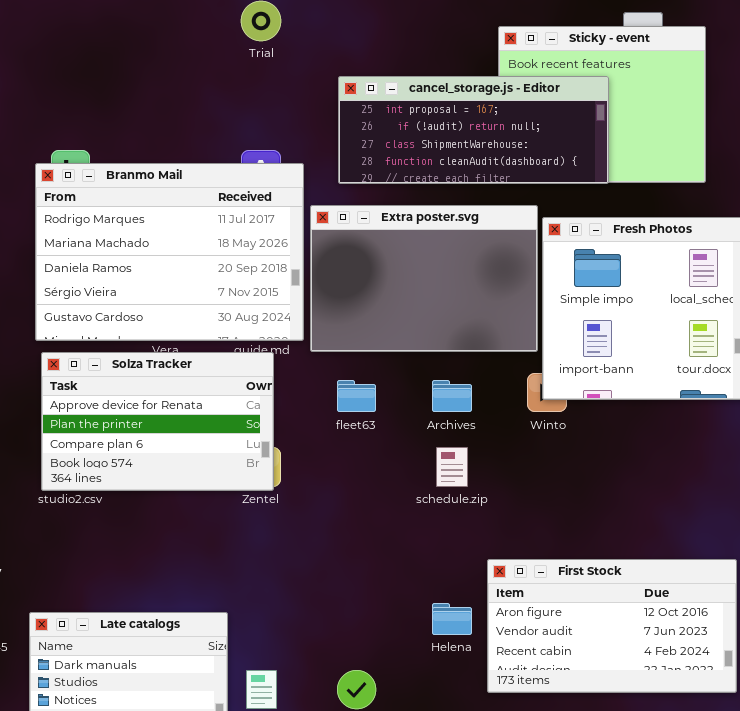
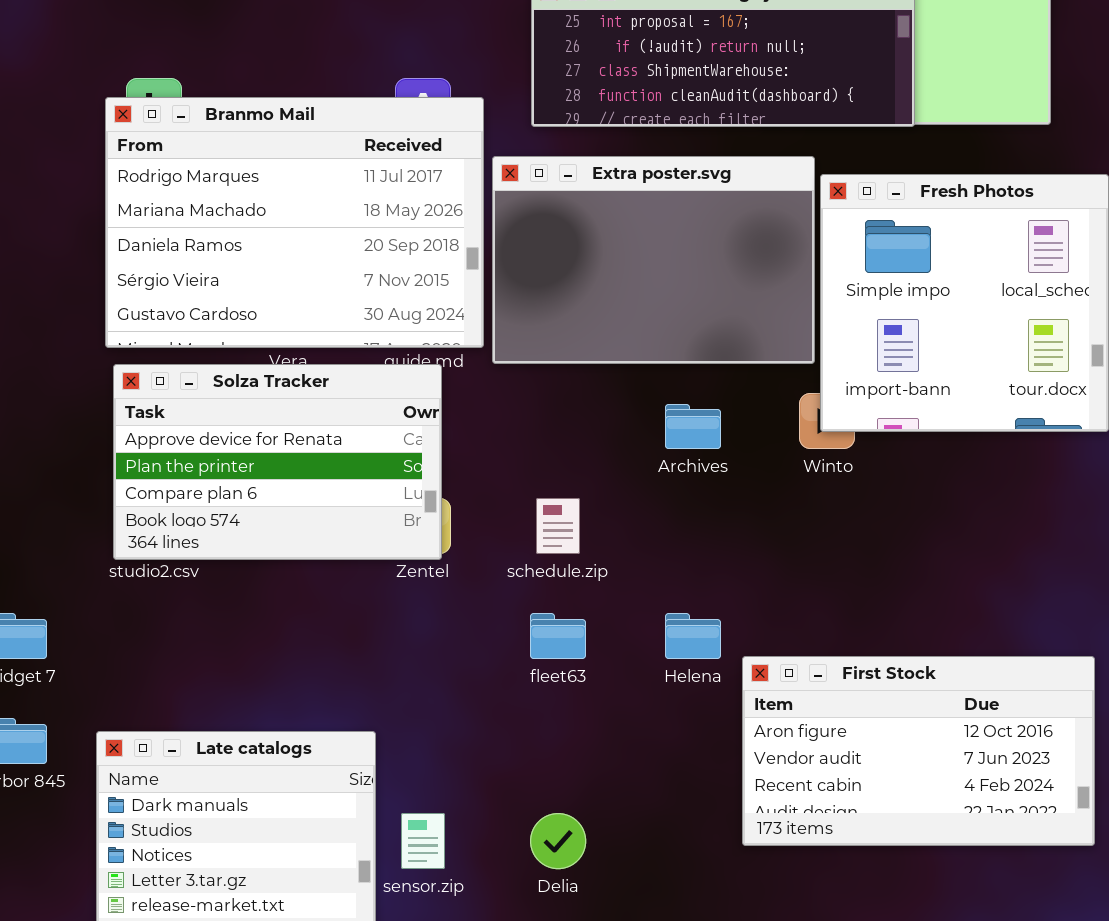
fleet63: [337,380,376,412] -> [530,613,586,659], moved
schedule.zip: [436,447,468,487] -> [536,498,580,554], moved
Helena: [432,603,472,635] -> [665,613,721,659], moved

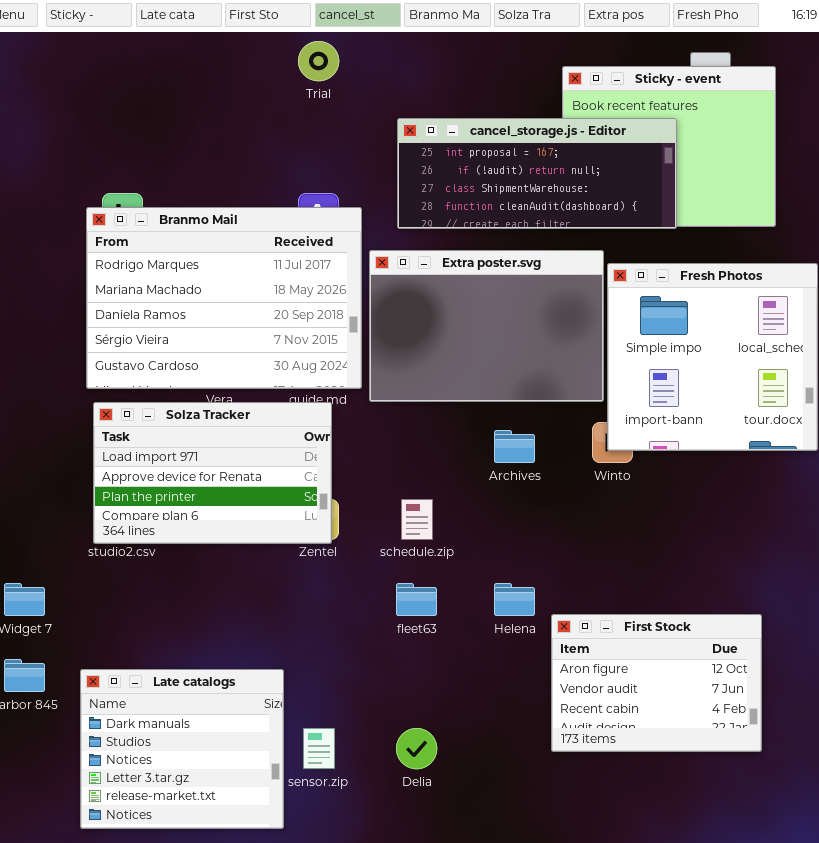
Solza Tracker: [113,364,442,560] -> [93,402,332,544], scrolled up 1 row
First Stock: [742,656,1095,846] -> [551,614,762,752], resized

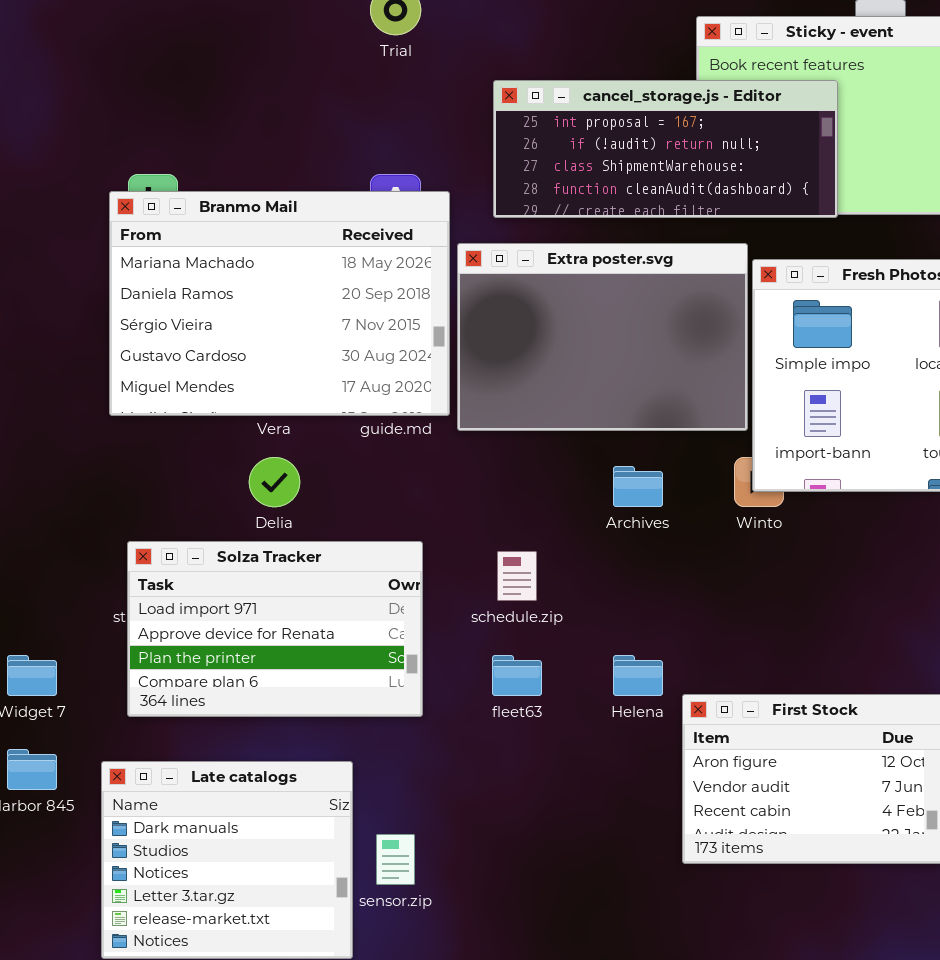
Branmo Mail: [86,207,362,389] -> [109,191,450,416], scrolled down 1 row
Solza Tracker: [93,402,332,544] -> [127,541,423,717], moved
Delia: [396,728,437,769] -> [249,457,300,507], moved

